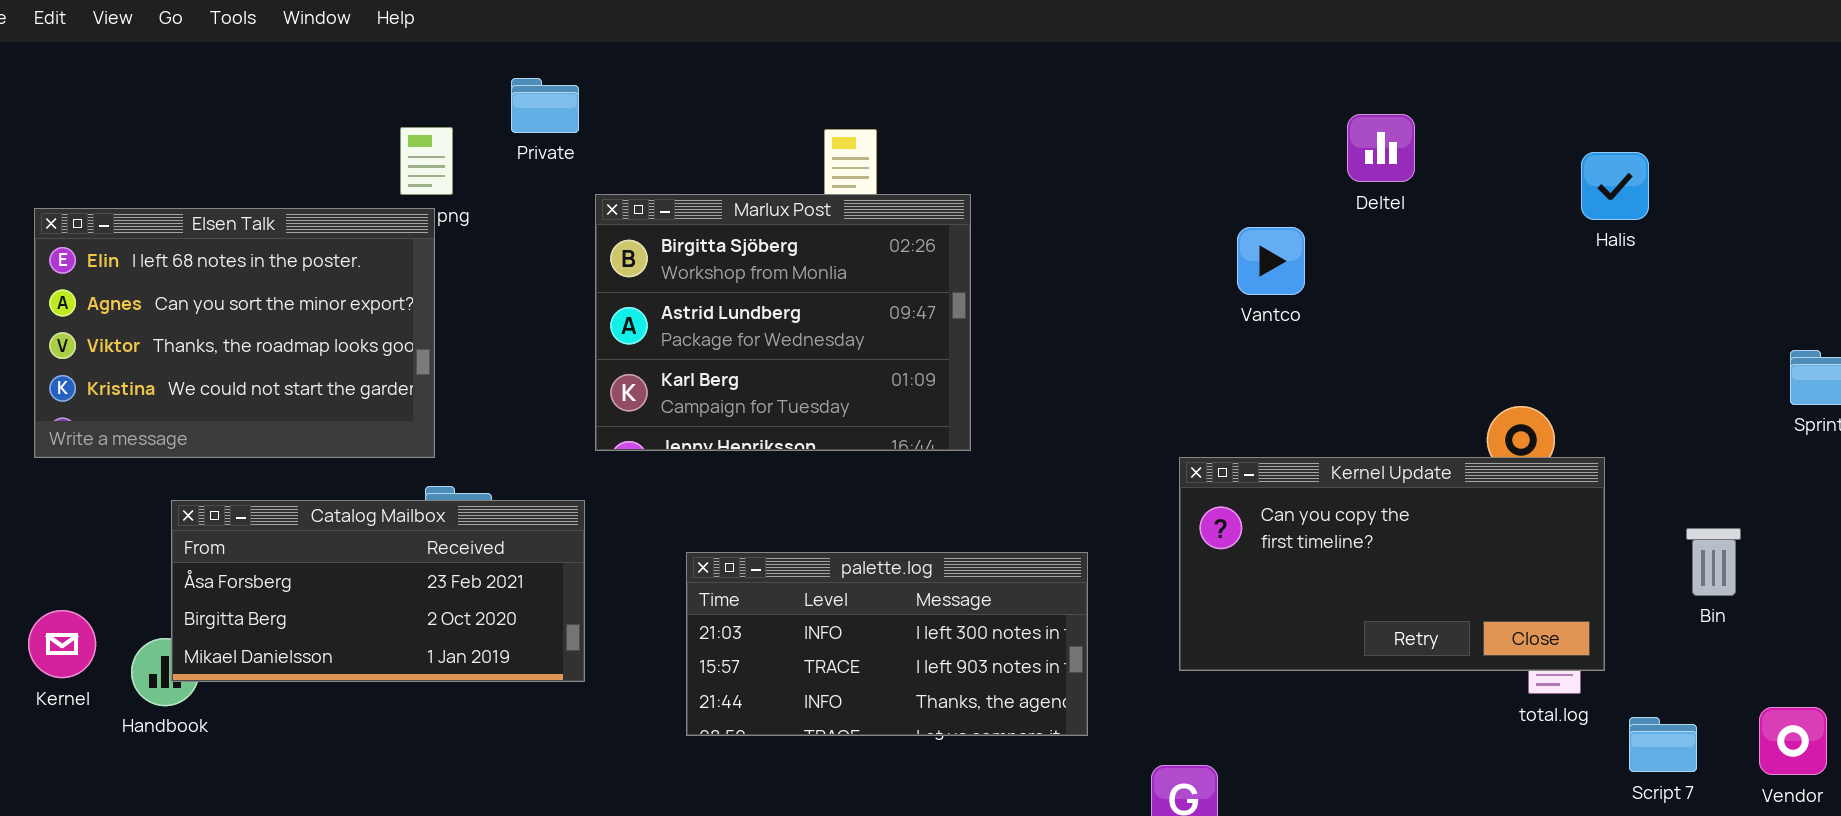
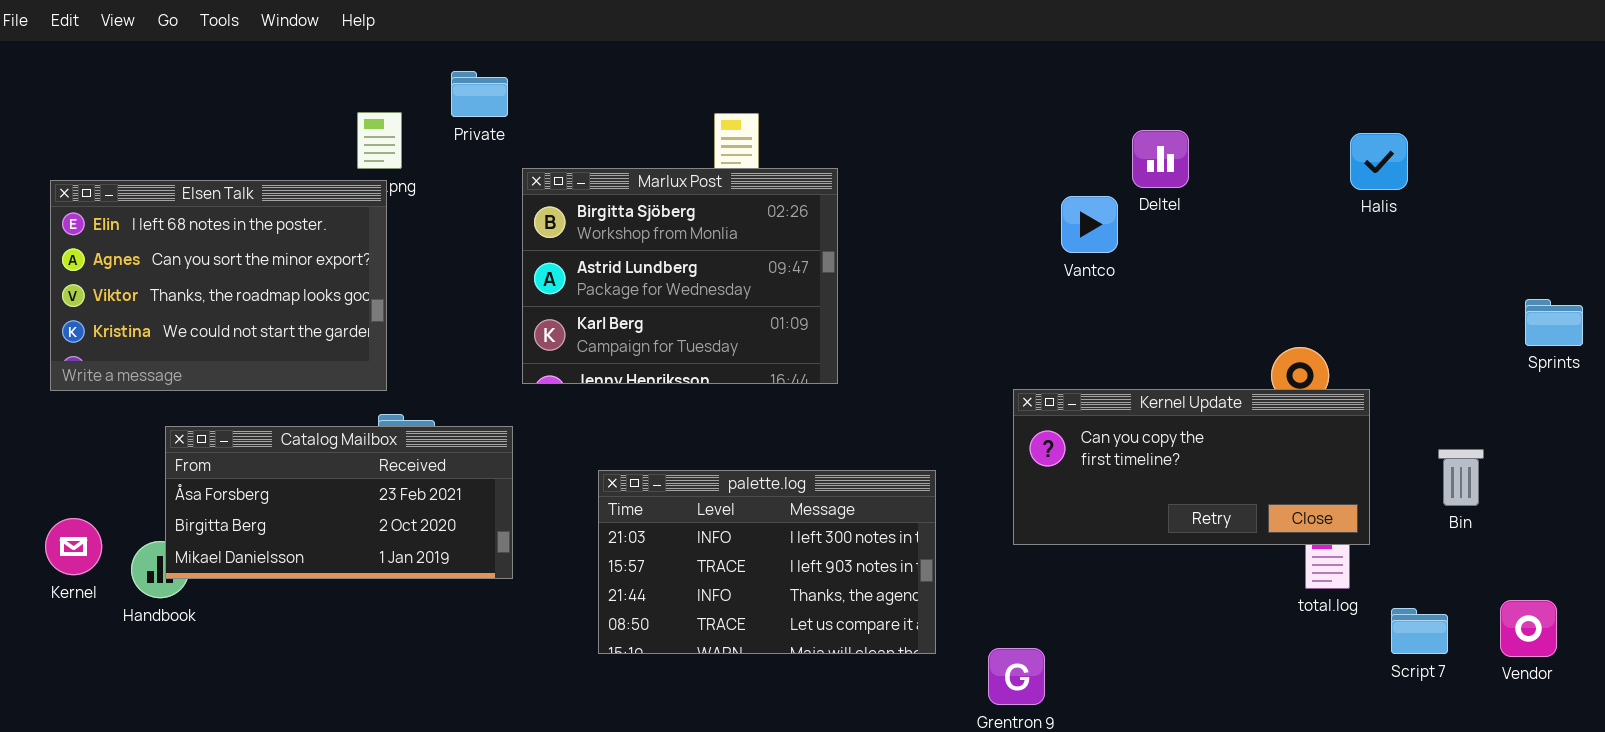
Deltel: [1347,114,1415,182] -> [1132,130,1189,188], moved
Kernel Update: [1179,457,1605,671] -> [1013,389,1370,545], resized
palette.log: [686,552,1088,736] -> [598,470,936,654], resized

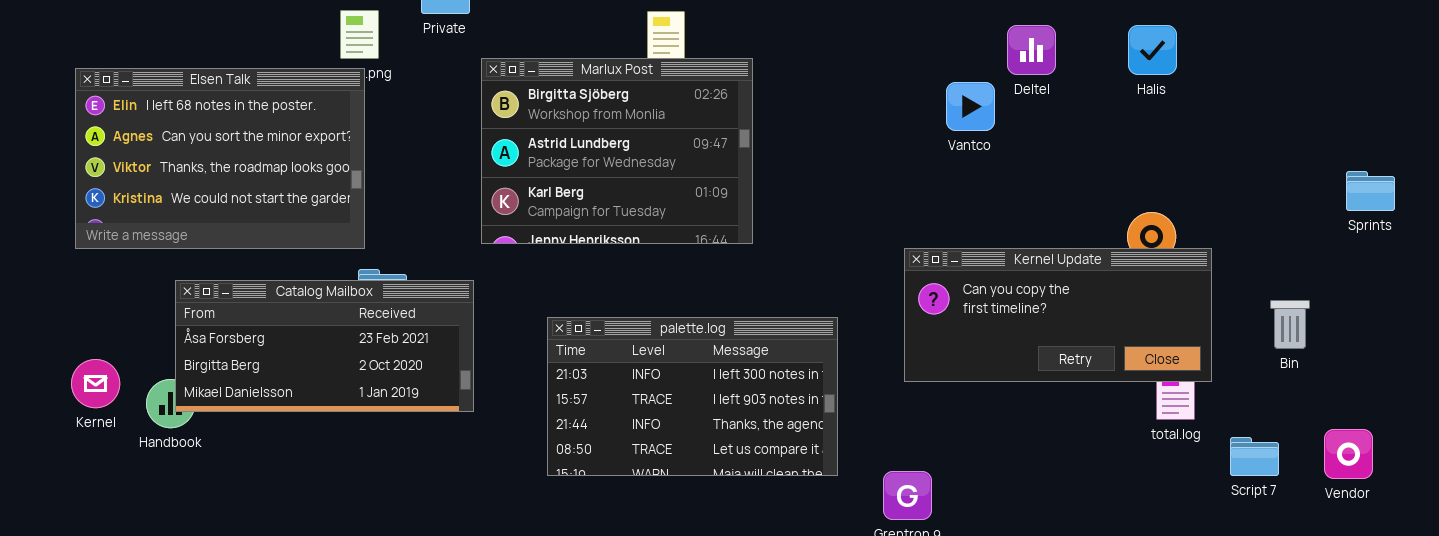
Halis: [1350,133,1408,190] -> [1128,25,1177,75], moved

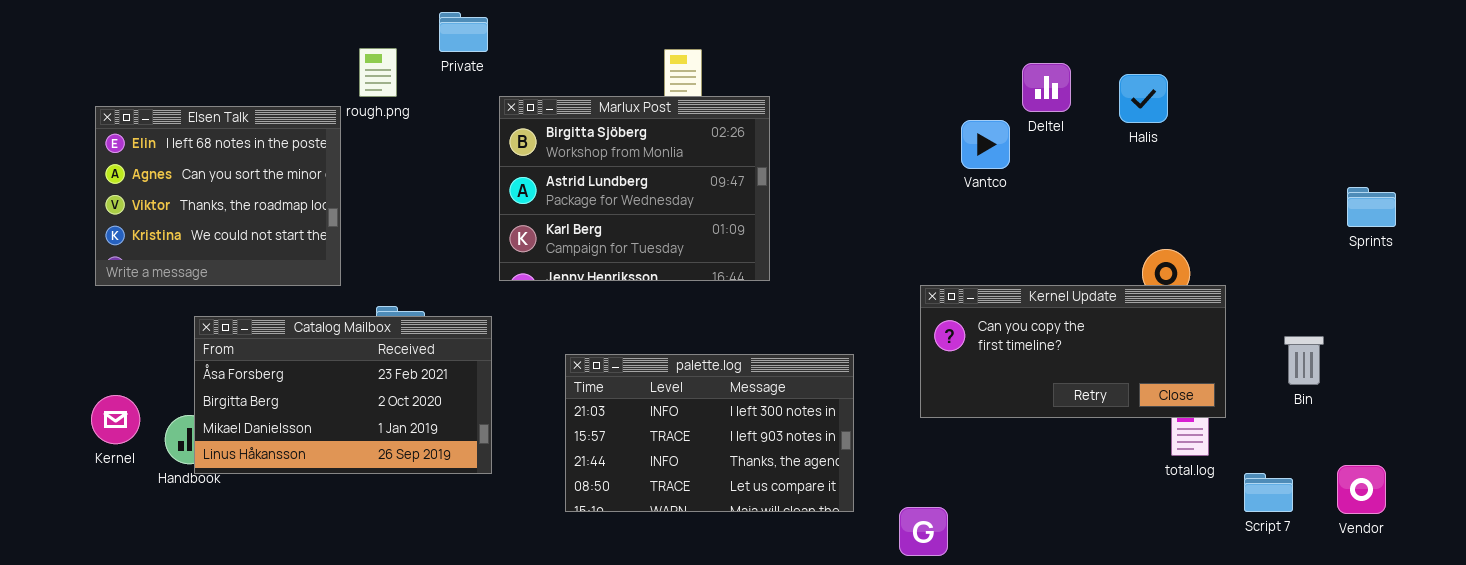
Halis: [1128,25,1177,75] -> [1119,74,1168,123], moved
Elsen Talk: [75,68,365,249] -> [95,106,341,286], resized
Sprints: [1346,171,1395,211] -> [1347,187,1396,227], moved
Catalog Mailbox: [175,280,474,412] -> [194,316,492,474], resized

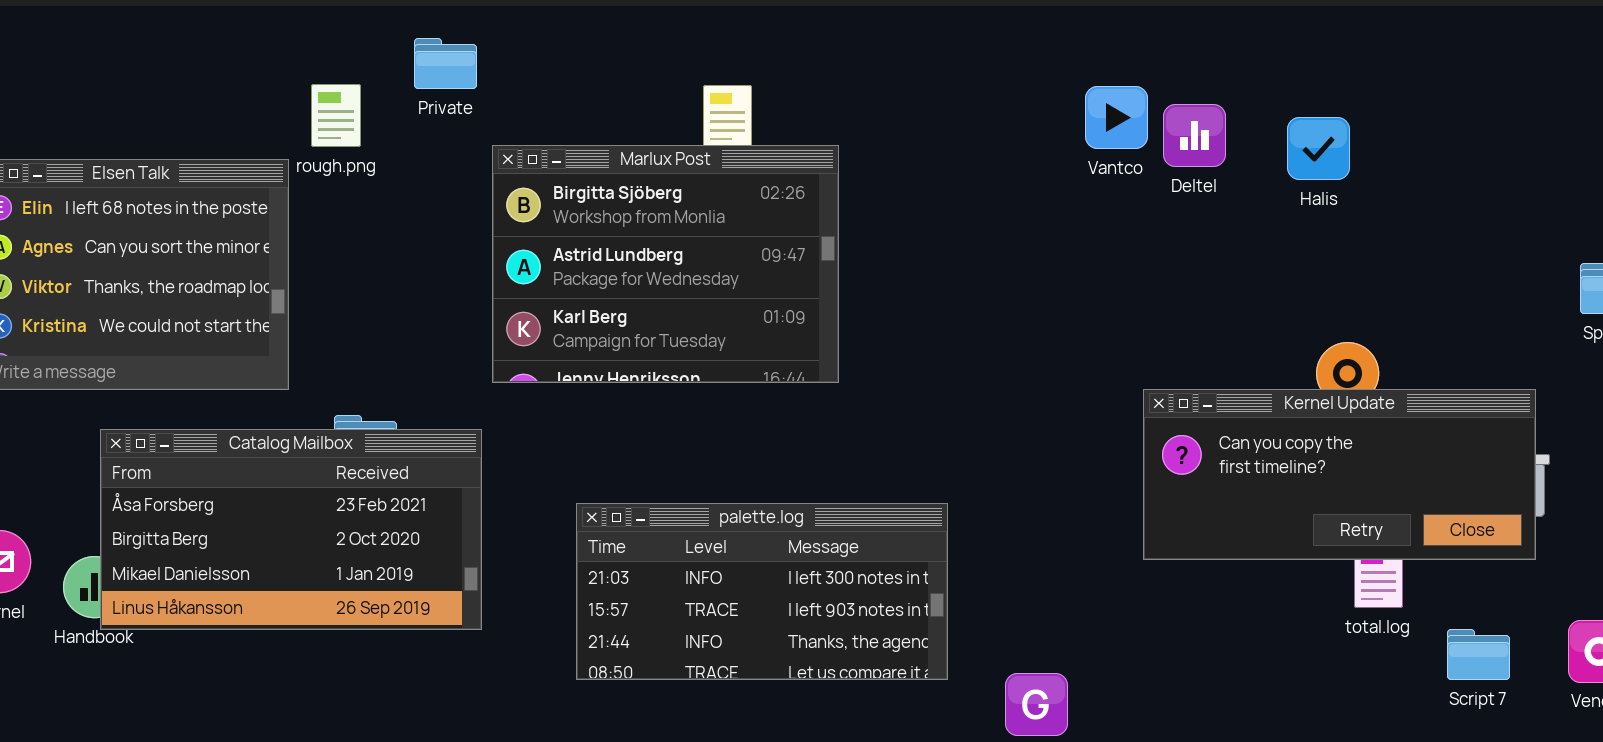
Vantco: [961,120,1010,169] -> [1085,86,1148,149], moved
Kernel Update: [920,285,1226,418] -> [1143,389,1536,560], moved
palette.log: [565,354,854,512] -> [576,503,948,680], resized

